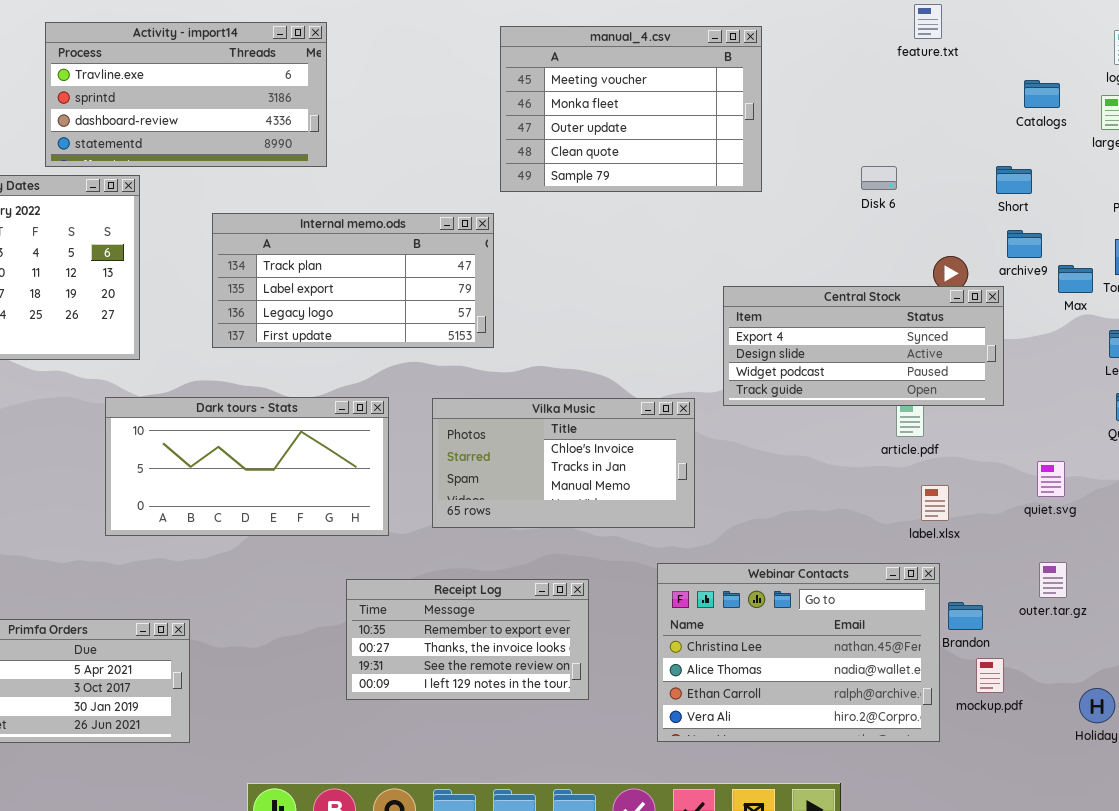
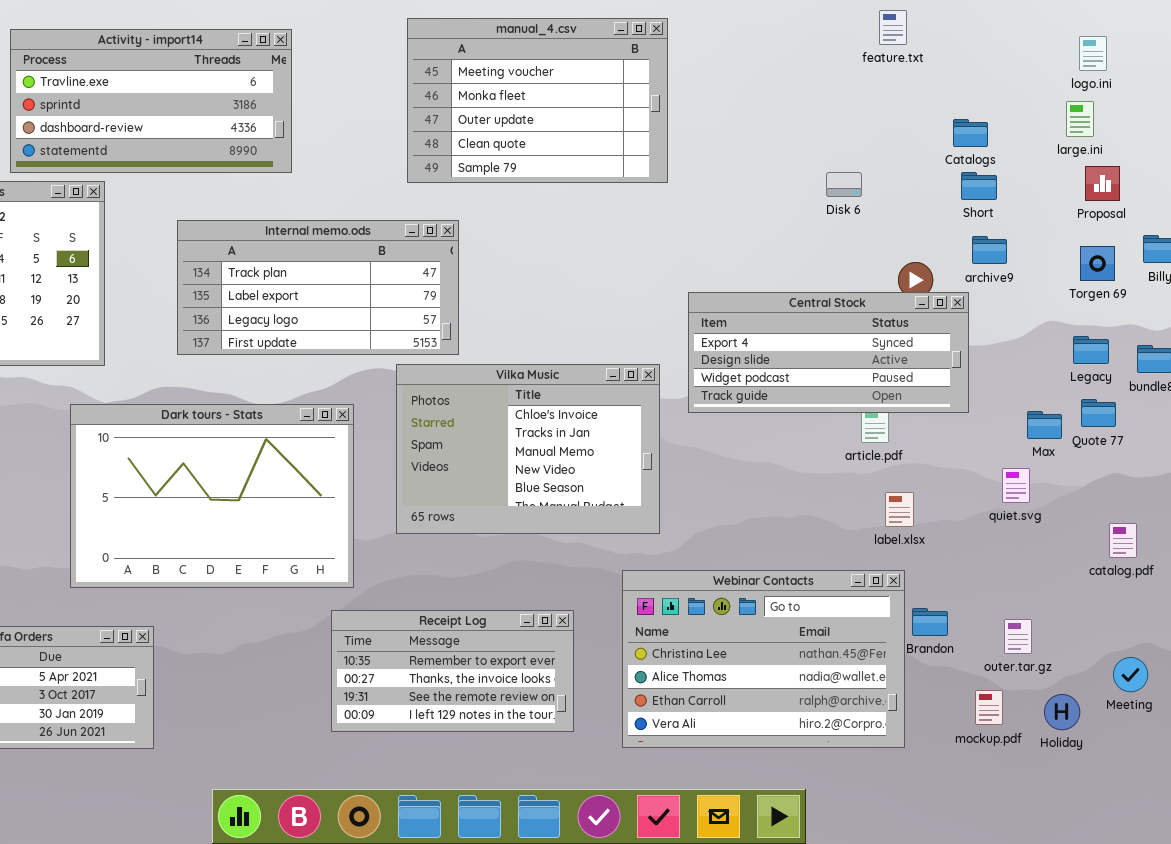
manual_4.csv: [500,26,762,192] -> [407,18,668,183], moved
Catalogs: [1024,80,1060,108] -> [953,119,988,147], moved
Max: [1058,265,1093,293] -> [1027,411,1062,439], moved
Dark tours - Stats: [105,397,389,536] -> [70,404,354,588], resized
Vilka Music: [432,398,695,528] -> [396,364,660,534], resized
outer.tar.gz: [1039,562,1067,598] -> [1004,619,1032,654], moved
Receipt Log: [346,579,589,700] -> [331,610,574,732], moved
mockup.pdf: [976,658,1004,693] -> [975,690,1003,725], moved

